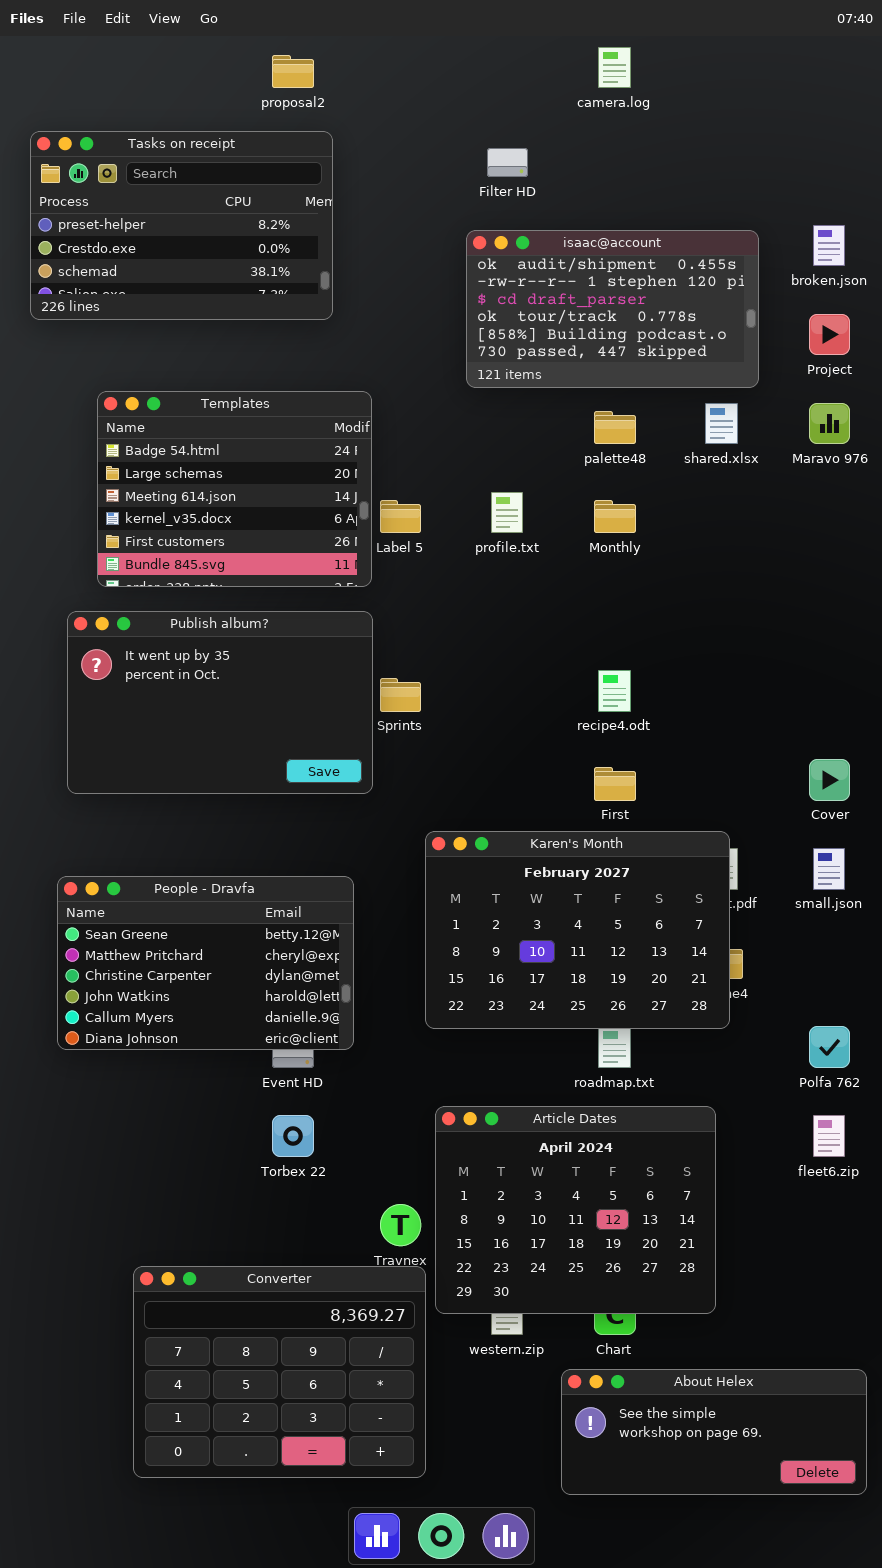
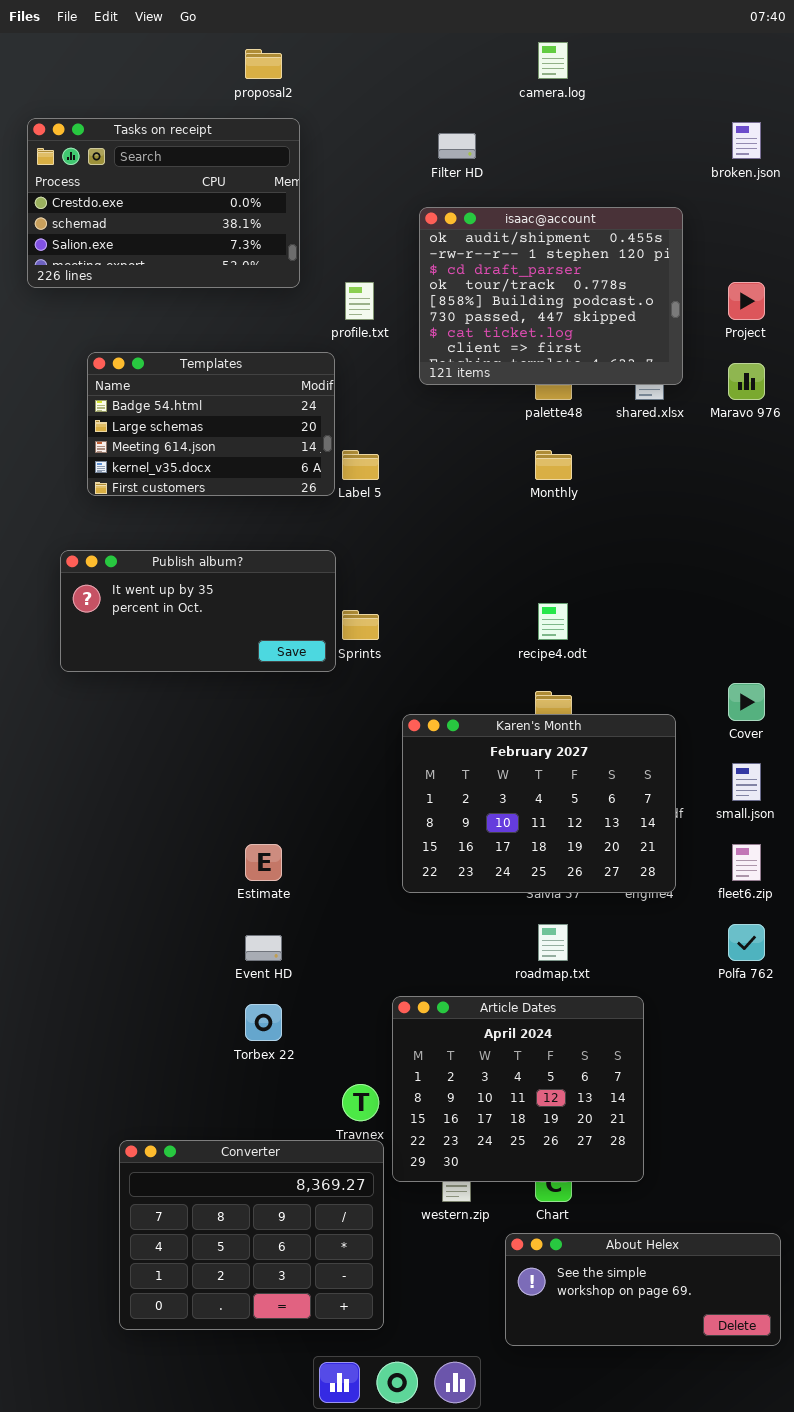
Tasks on receipt: [30,131,333,320] -> [27,118,300,288], scrolled down 1 row
broken.json: [813,225,845,266] -> [732,122,761,159], moved
isaac@account: [466,230,759,388] -> [419,207,683,385], resized
Templates: [97,391,372,587] -> [87,352,335,496], resized
profile.txt: [491,492,523,533] -> [345,282,374,320], moved
Publish album?: [67,611,373,794] -> [60,550,336,672], resized
Karen's Month: [425,831,730,1029] -> [402,714,676,893], moved
People - Dravfa: [57,876,354,1050] -> none, closed
fleet6.zip: [813,1115,845,1157] -> [732,844,761,881], moved

